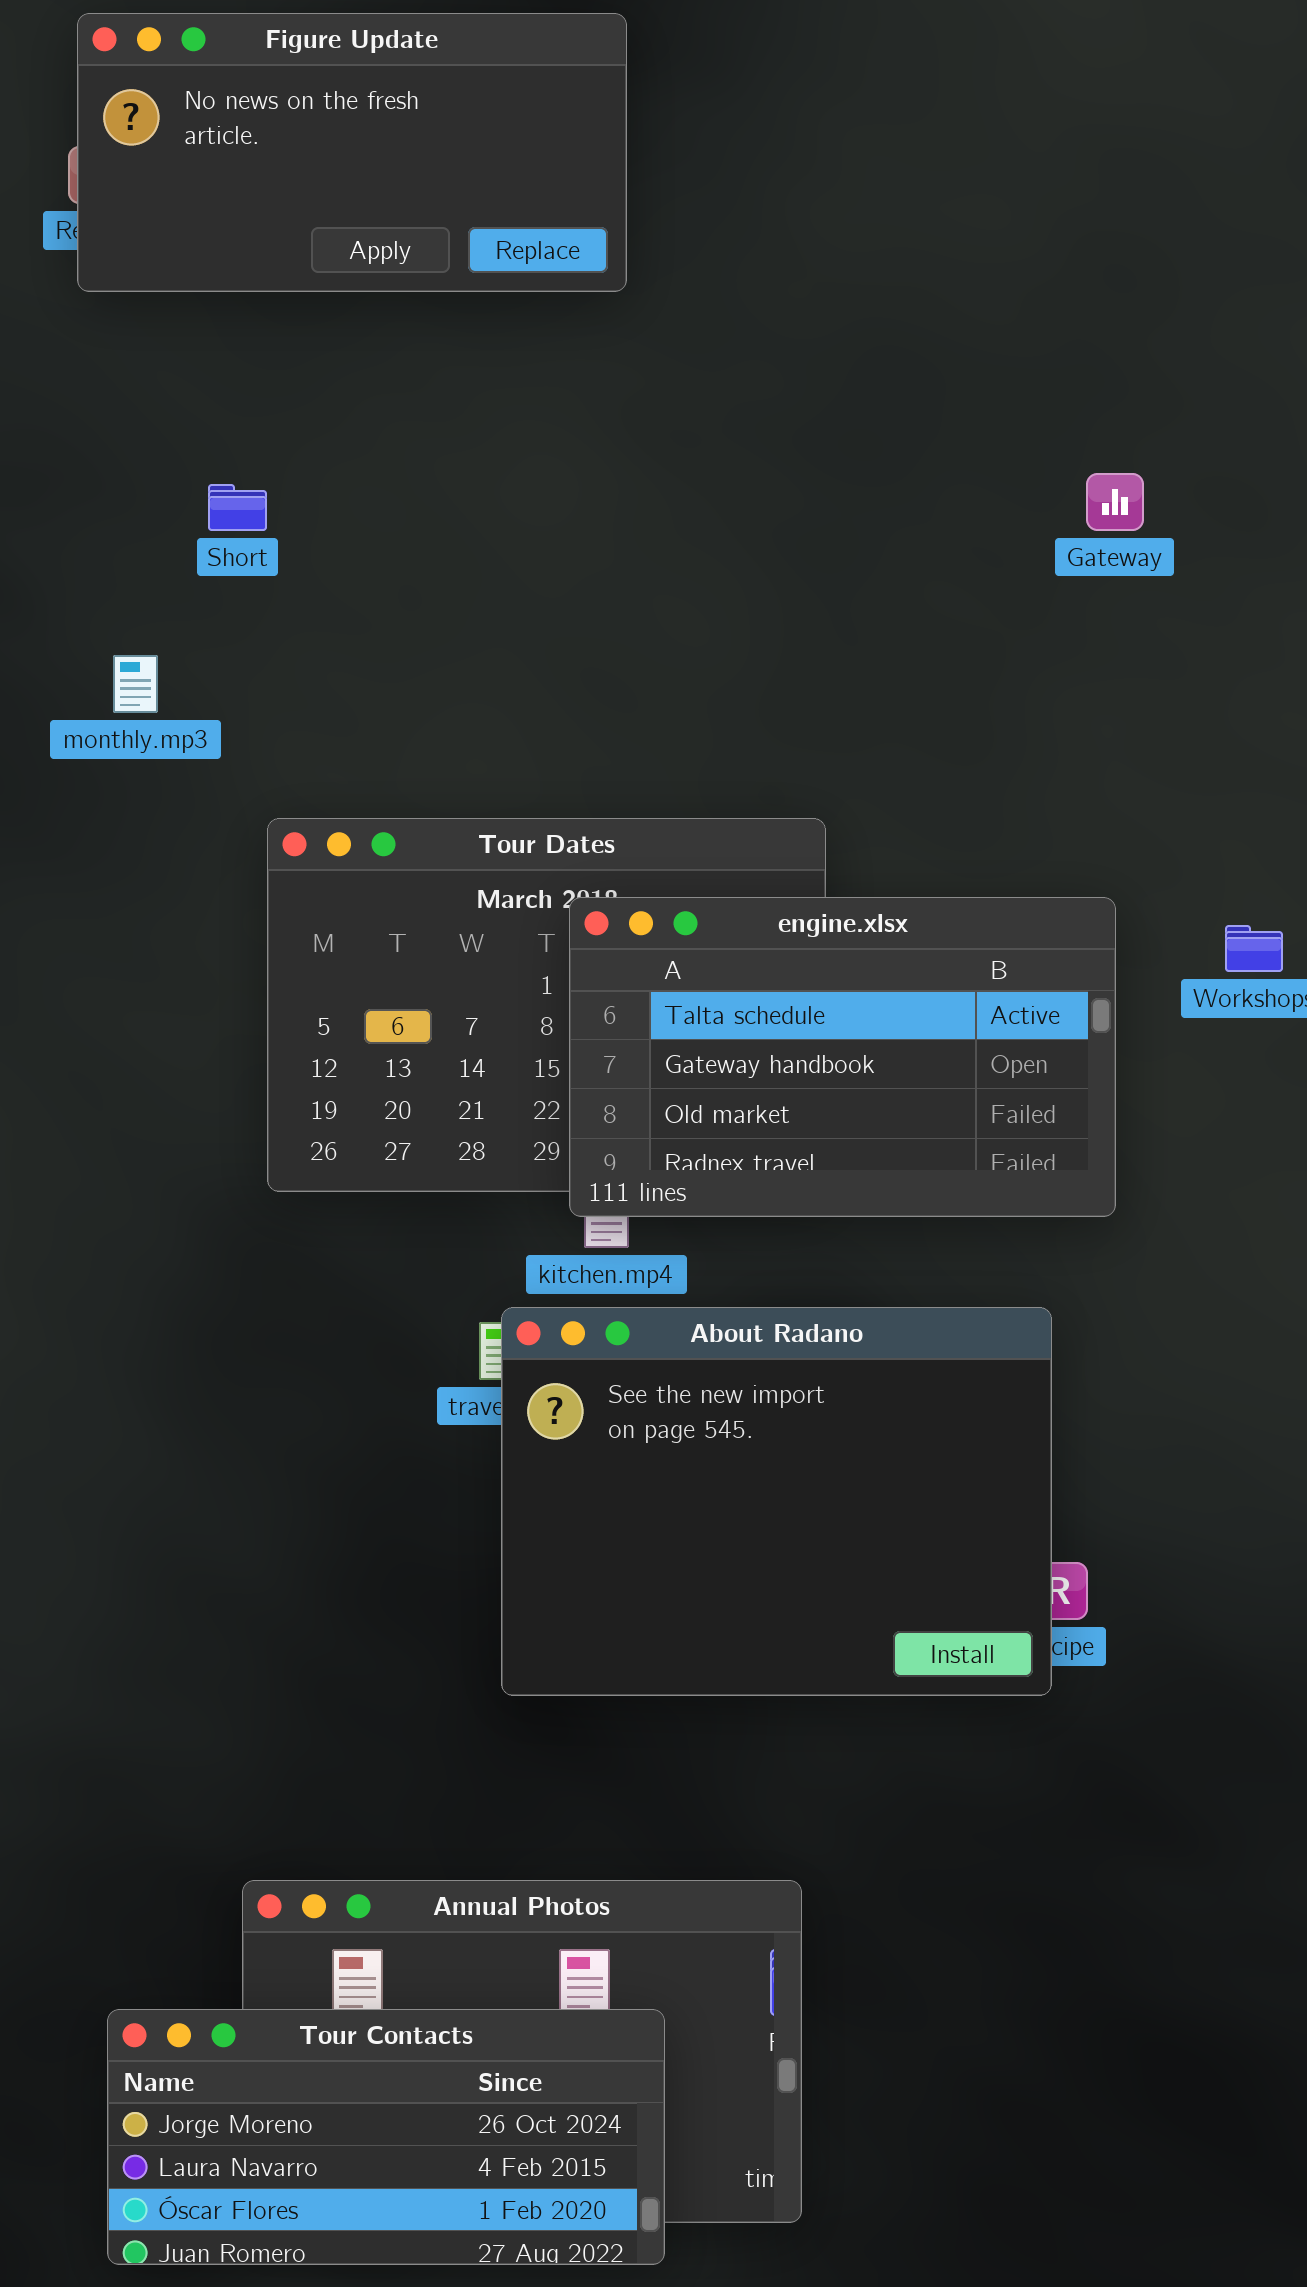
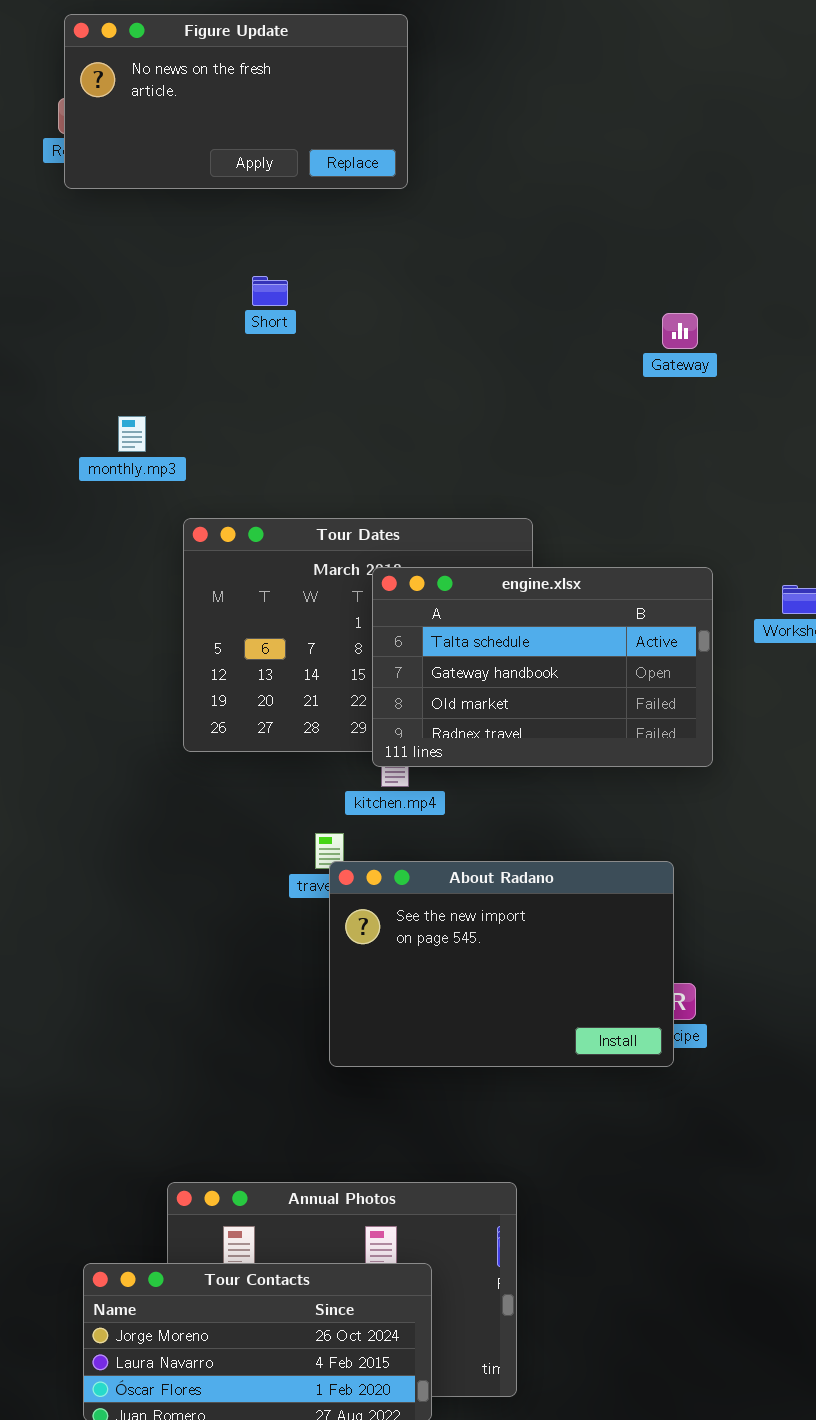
Gateway: [1086,473,1144,531] -> [662,313,698,349], moved
Short: [208,484,267,531] -> [252,276,288,306], moved
monthly.mp3: [113,655,158,713] -> [118,416,146,452], moved
About Radano: [501,1307,1052,1696] -> [329,861,674,1067], resized

